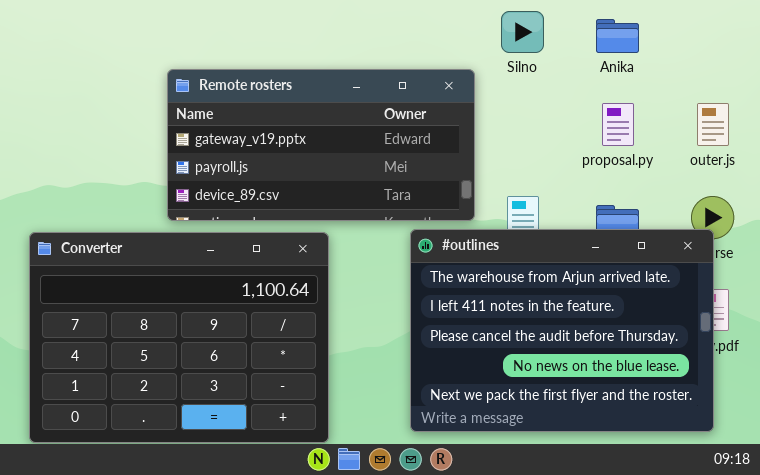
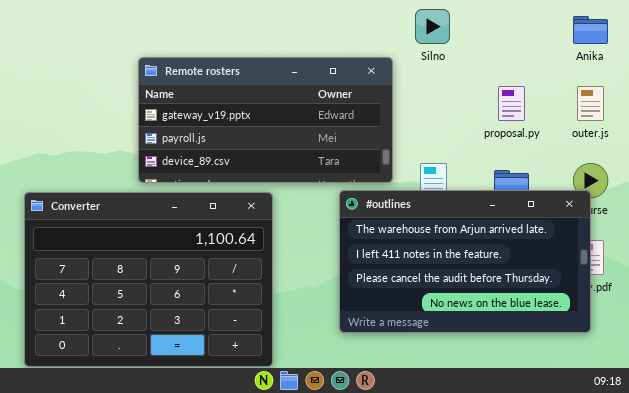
Anika: [596,19,639,53] -> [573,16,608,44], moved
#outlines: [410,229,714,432] -> [339,190,591,333], resized

